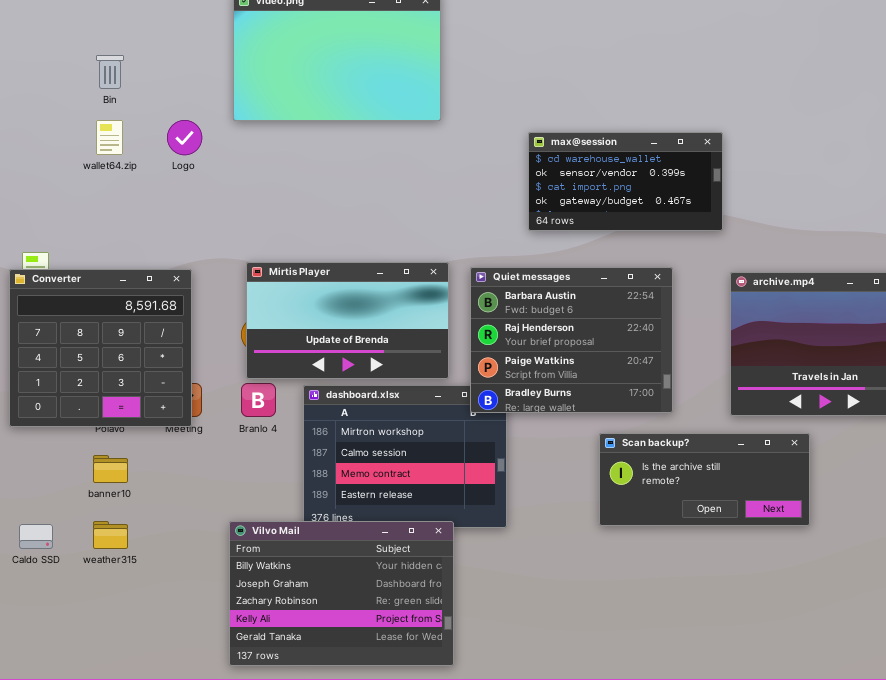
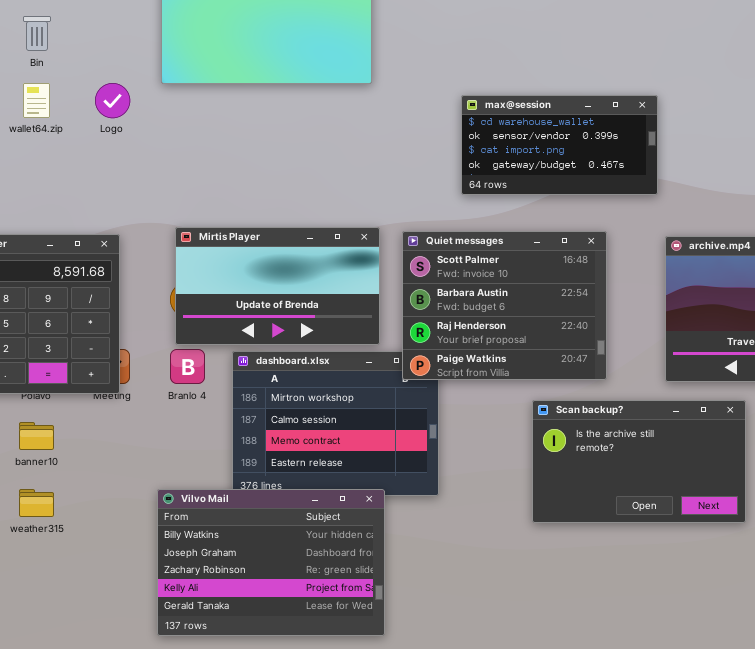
Quiet messages: [470,267,673,413] -> [402,231,607,380], scrolled up 1 row
Scan backup?: [599,433,810,526] -> [532,400,746,523], resized

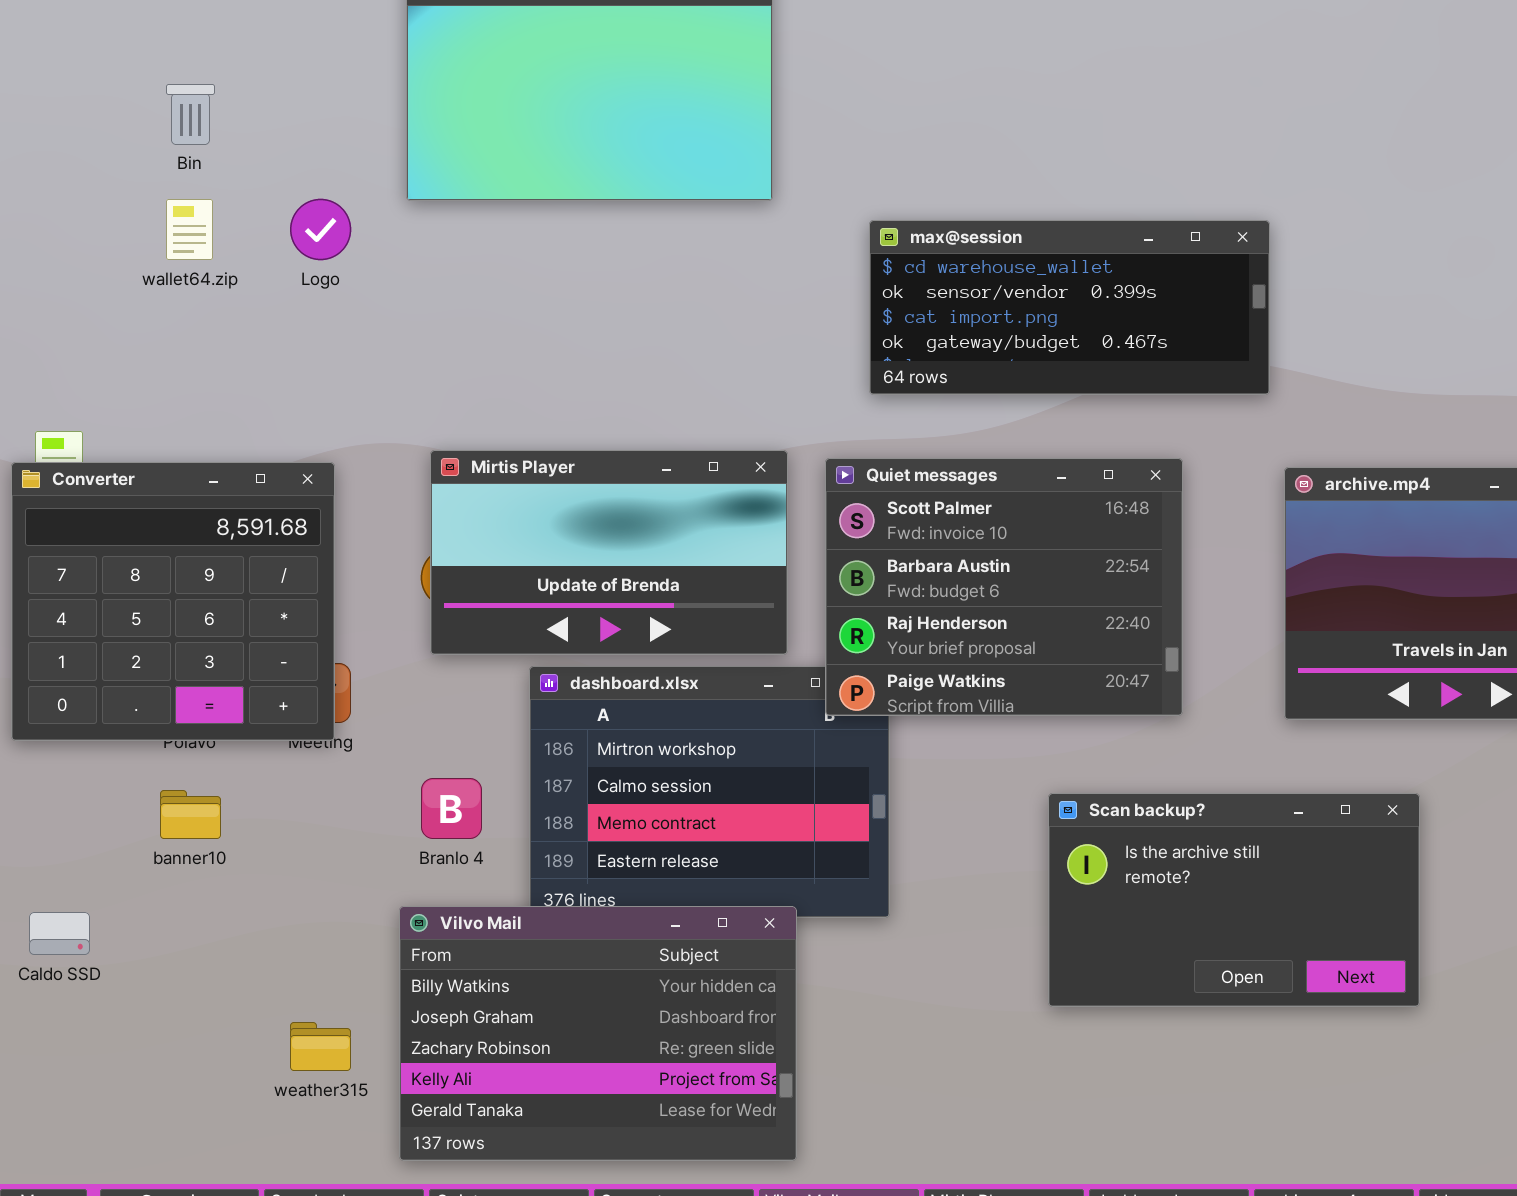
max@session: [461,95,658,195] -> [869,220,1270,395], resized
Branlo 4: [170,349,205,384] -> [421,778,482,839], moved
Scan backup?: [532,400,746,523] -> [1048,793,1420,1007], moved
weather315: [19,489,54,517] -> [290,1022,351,1071], moved

